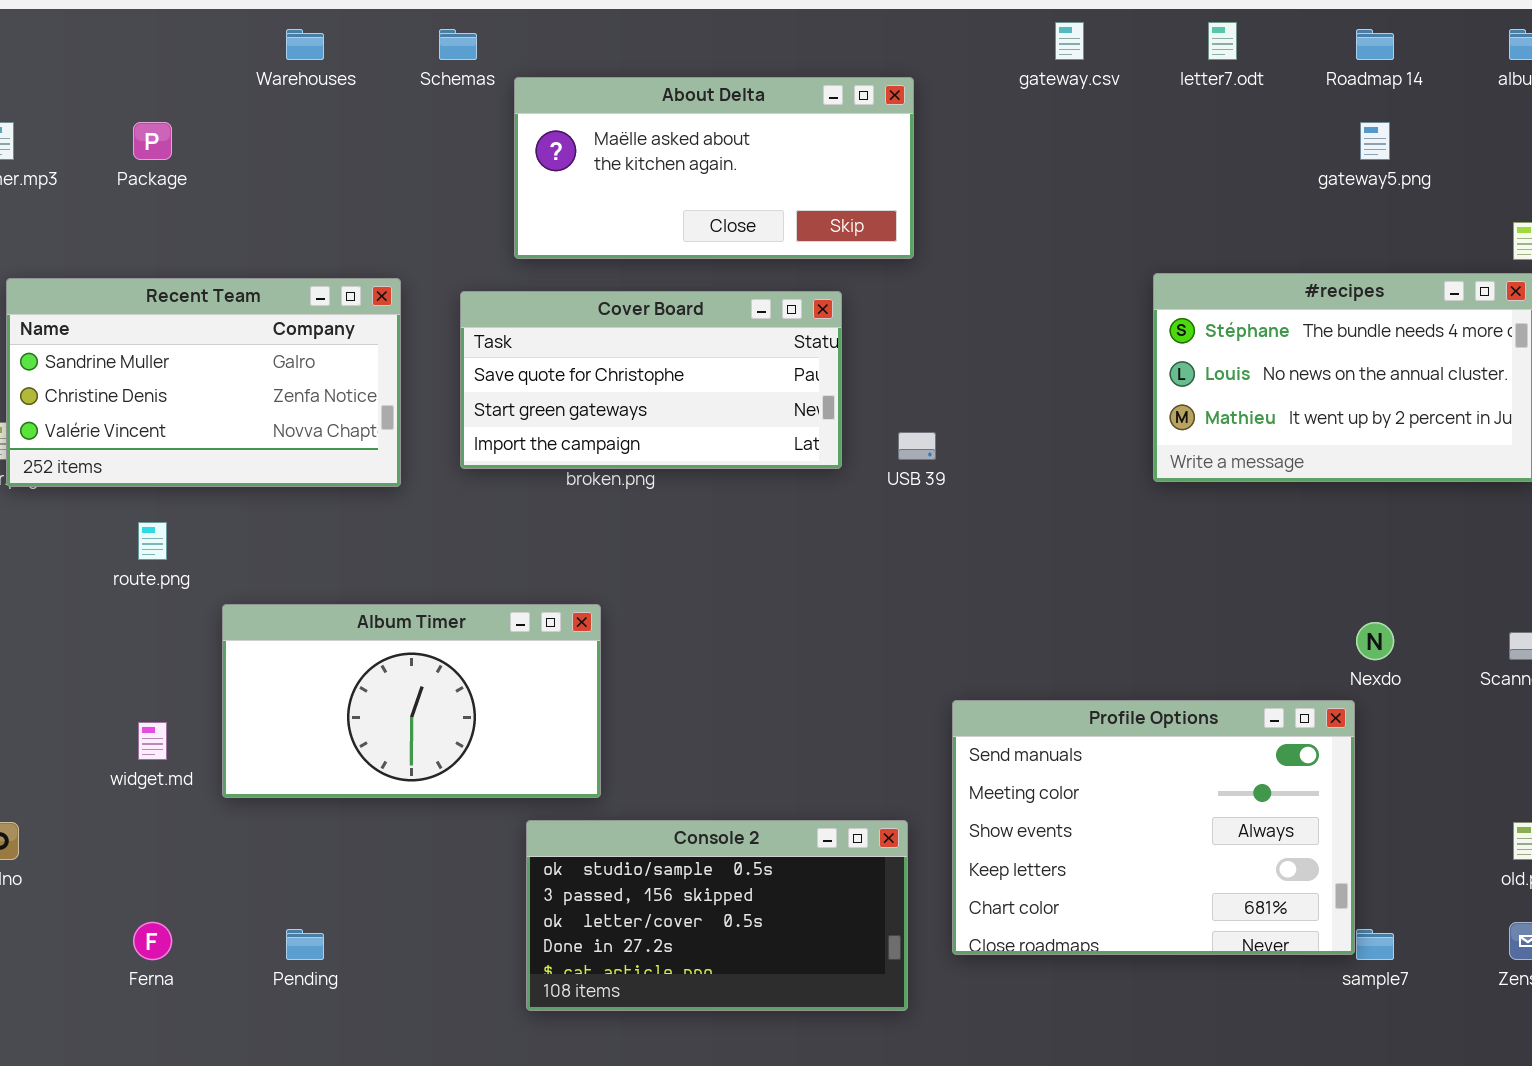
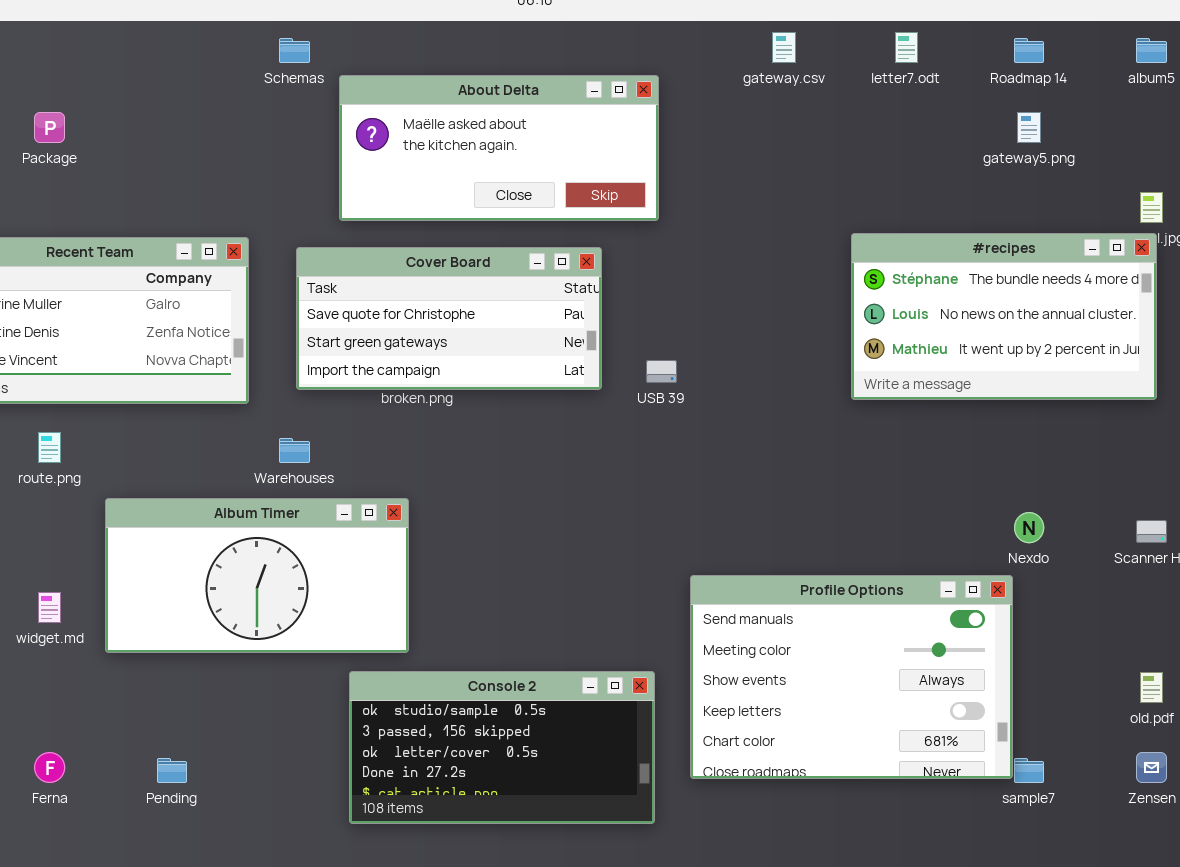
Warehouses: [286,29,324,60] -> [279,438,310,463], moved

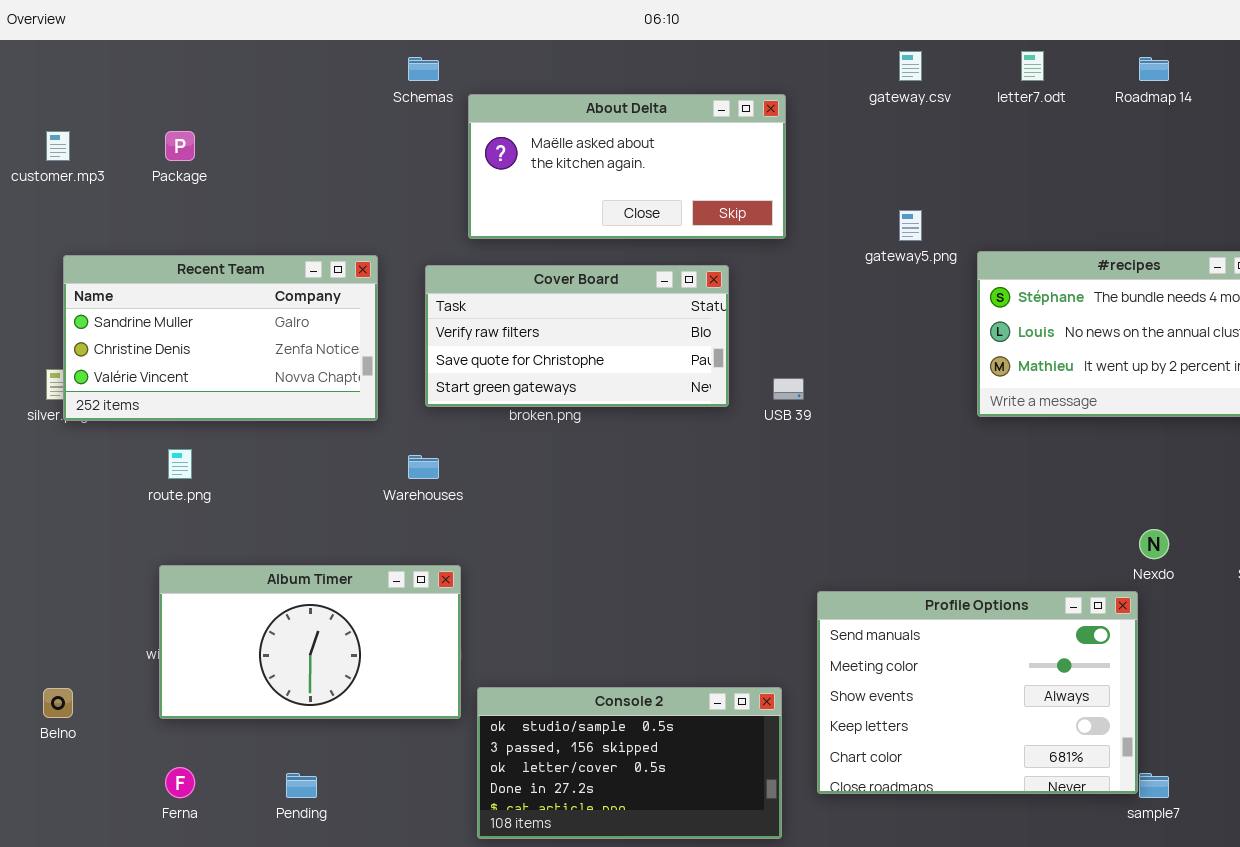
gateway5.png: [1017,112,1041,143] -> [899,210,922,241], moved
Cover Board: [296,247,602,390] -> [425,265,729,407], scrolled up 1 row
Album Timer: [105,498,409,653] -> [159,565,461,719], moved

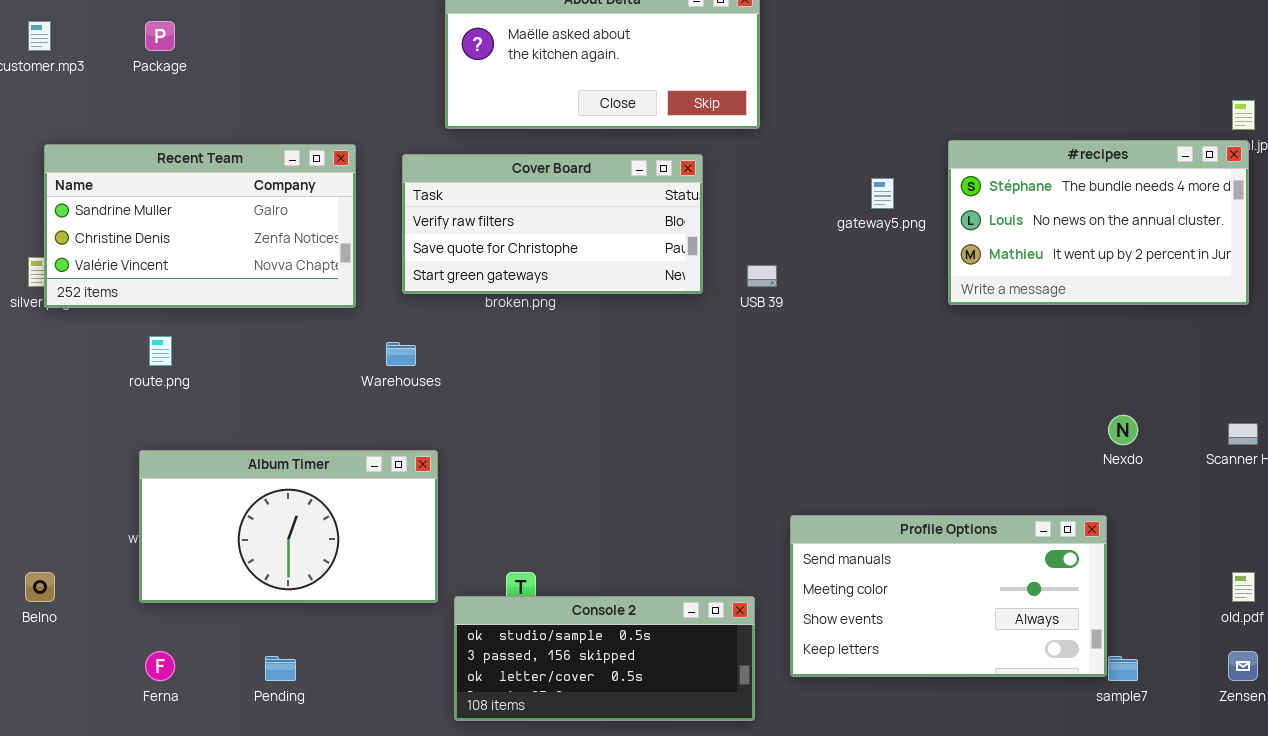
gateway5.png: [899,210,922,241] -> [871,178,894,209], moved
Profile Options: [817,591,1138,794] -> [790,515,1107,677], resized
Console 2: [477,687,782,839] -> [454,596,755,721], resized

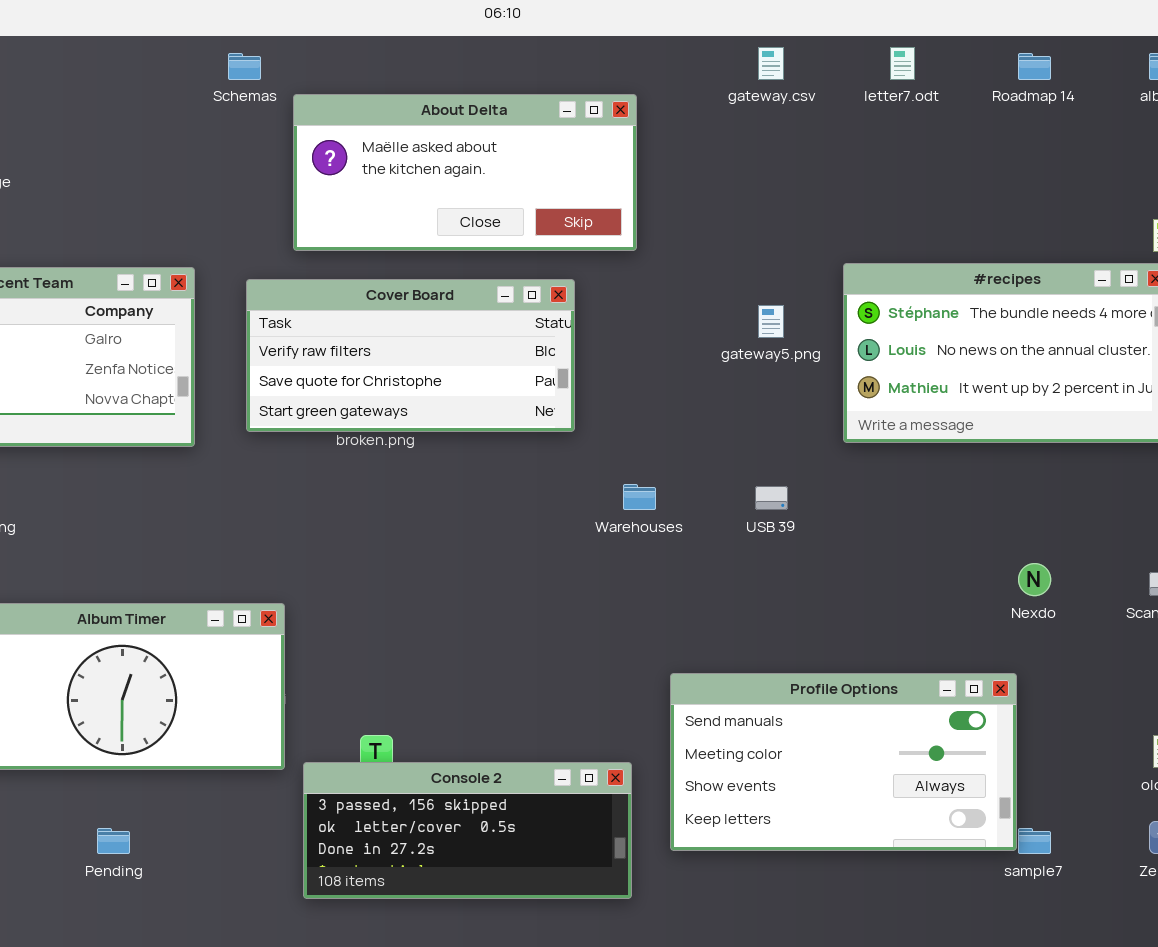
USB 39: [747,265,777,287] -> [755,486,788,510], moved
Warehouses: [386,342,416,366] -> [623,484,656,510], moved
Console 2: [454,596,755,721] -> [303,762,632,899], scrolled down 1 row

